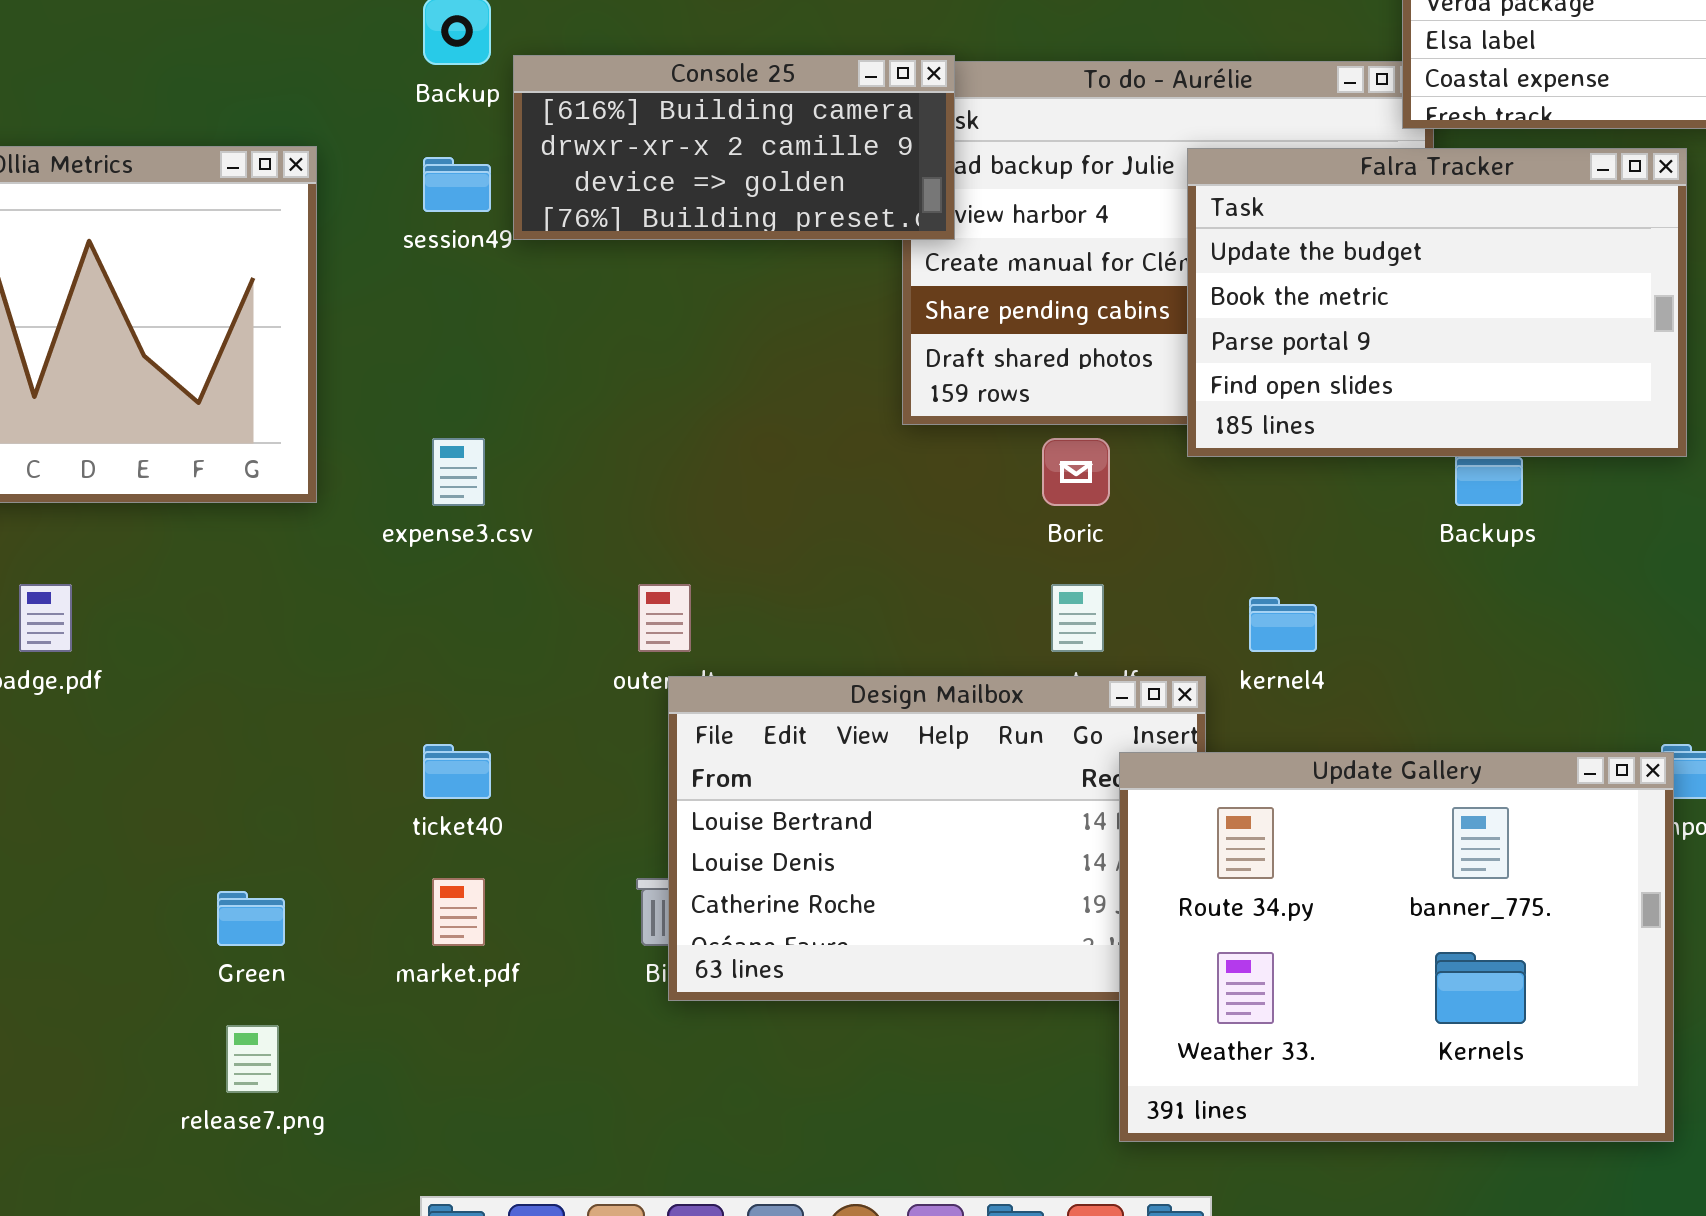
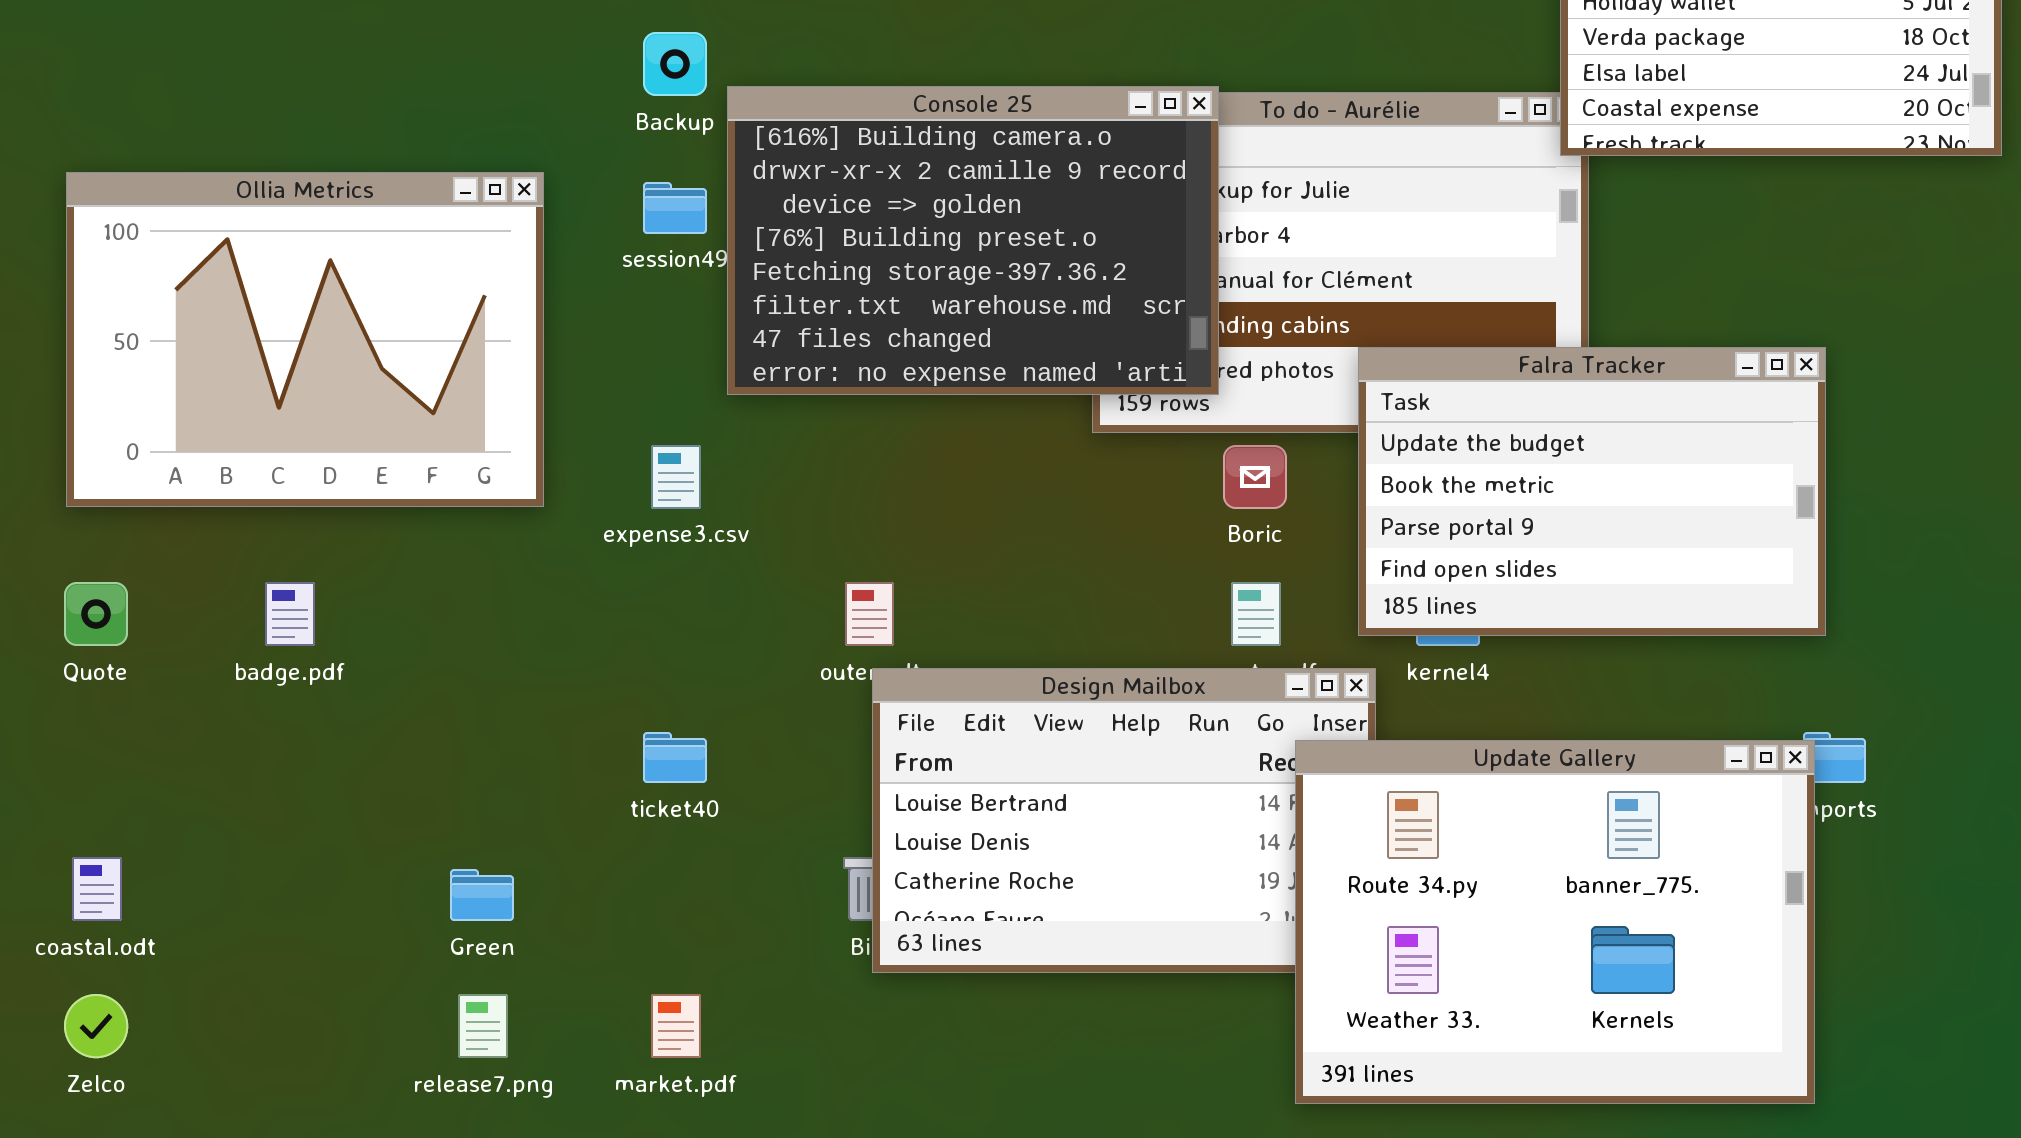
Console 25: [513,55,955,240] -> [727,86,1219,395], resized
Falra Tracker: [1187,148,1687,457] -> [1358,347,1826,636], moved
market.pdf: [432,878,485,946] -> [651,994,701,1058], moved

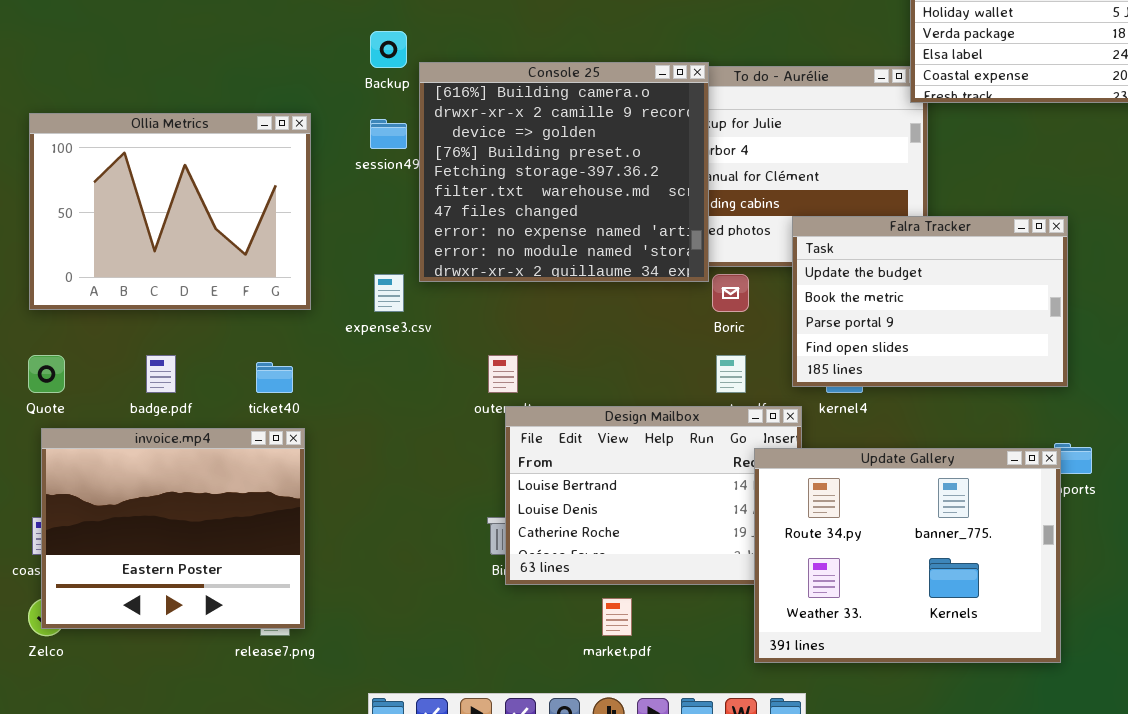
Console 25: [727,86,1219,395] -> [419,62,709,282], resized
invoice.mp4: none -> [41,428,305,629], opened
ticket40: [643,732,707,783] -> [256,362,293,393], moved
market.pdf: [651,994,701,1058] -> [602,598,632,636], moved

